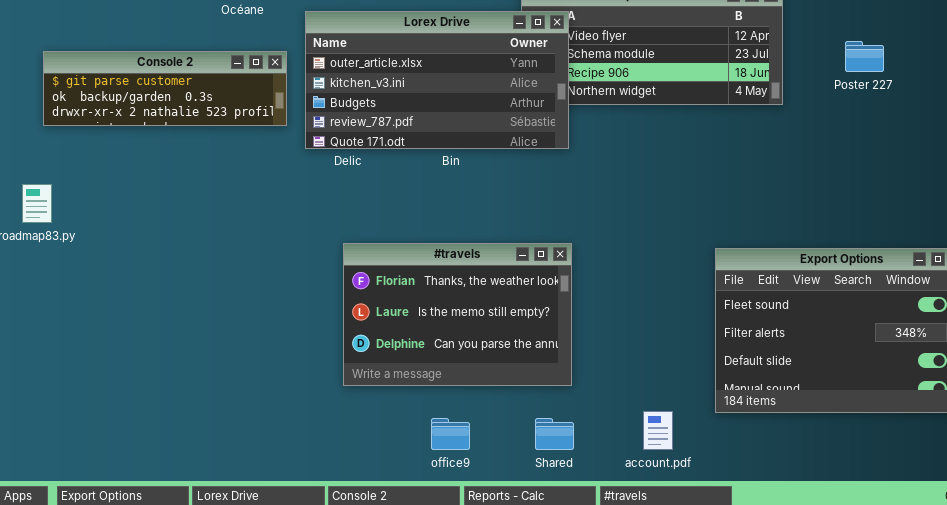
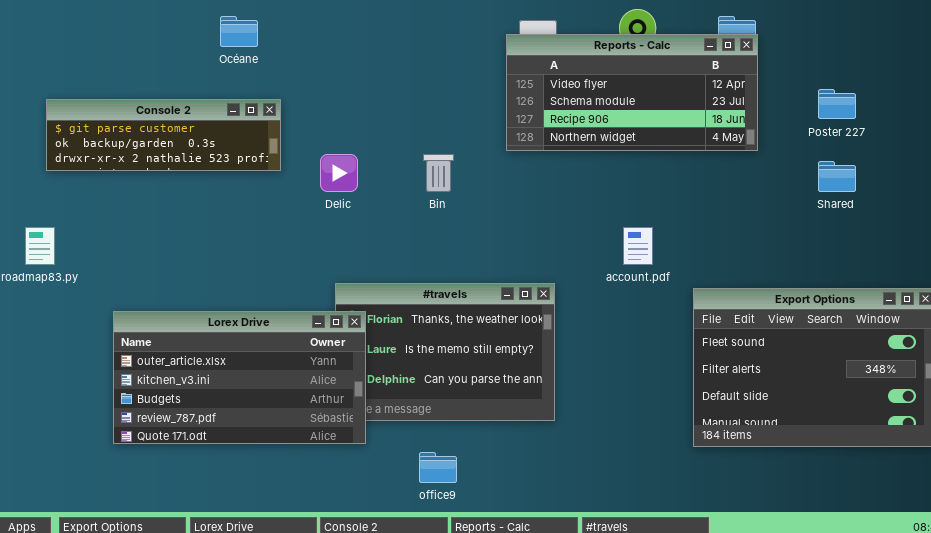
Lorex Drive: [305,11,569,149] -> [113,311,366,444], moved
account.pdf: [643,411,673,450] -> [623,227,653,265], moved
Shared: [535,418,574,450] -> [818,161,856,192], moved

